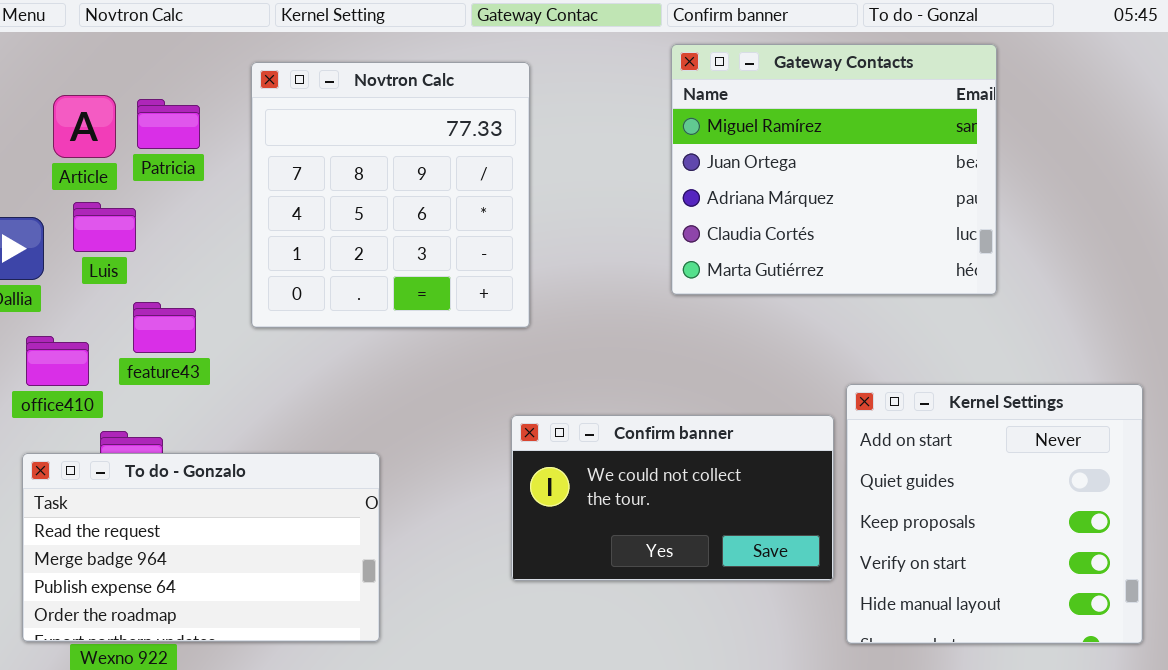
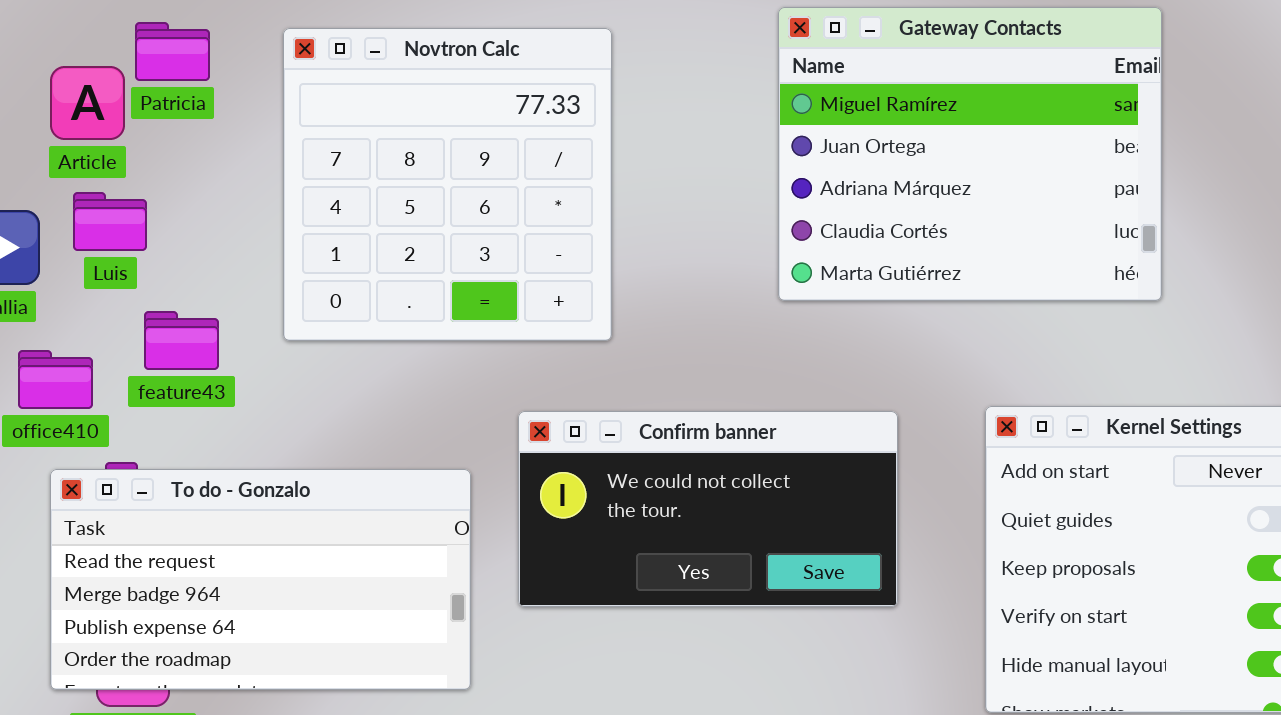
Patricia: [137,99,200,149] -> [135,22,210,81], moved
Confirm banner: [511,415,834,581] -> [518,411,898,607], moved
To do - Gonzalo: [22,453,380,642] -> [50,469,471,690], moved

